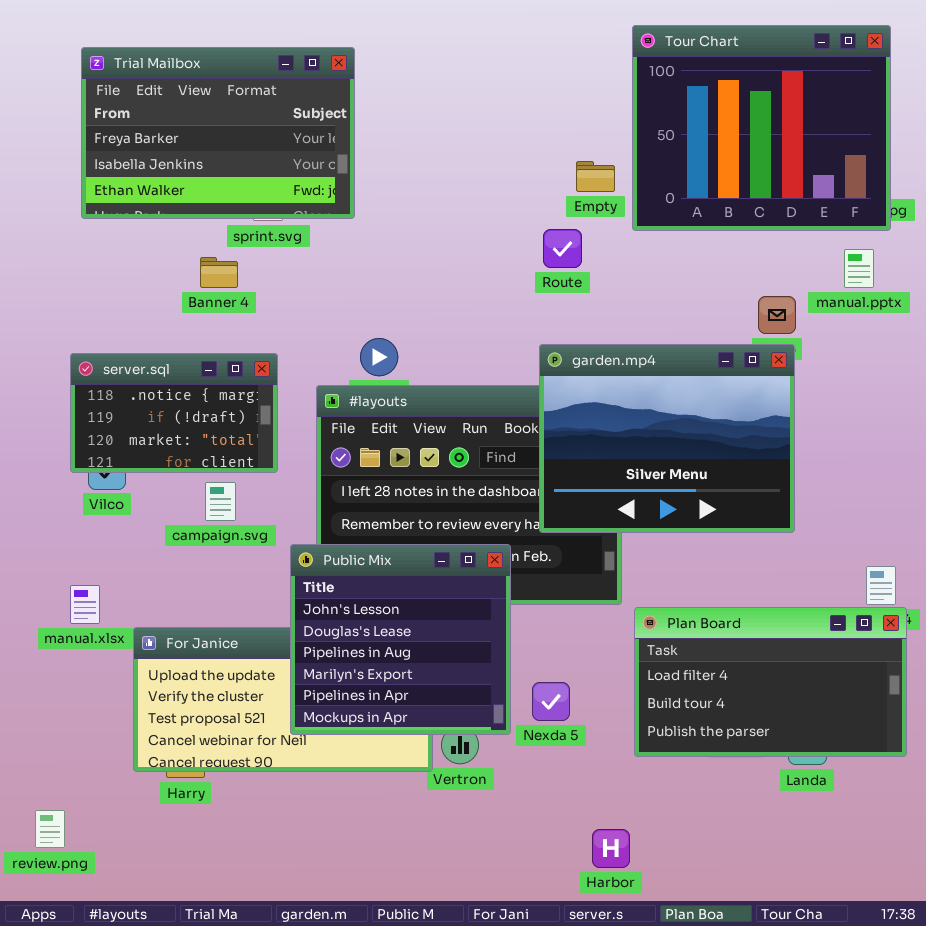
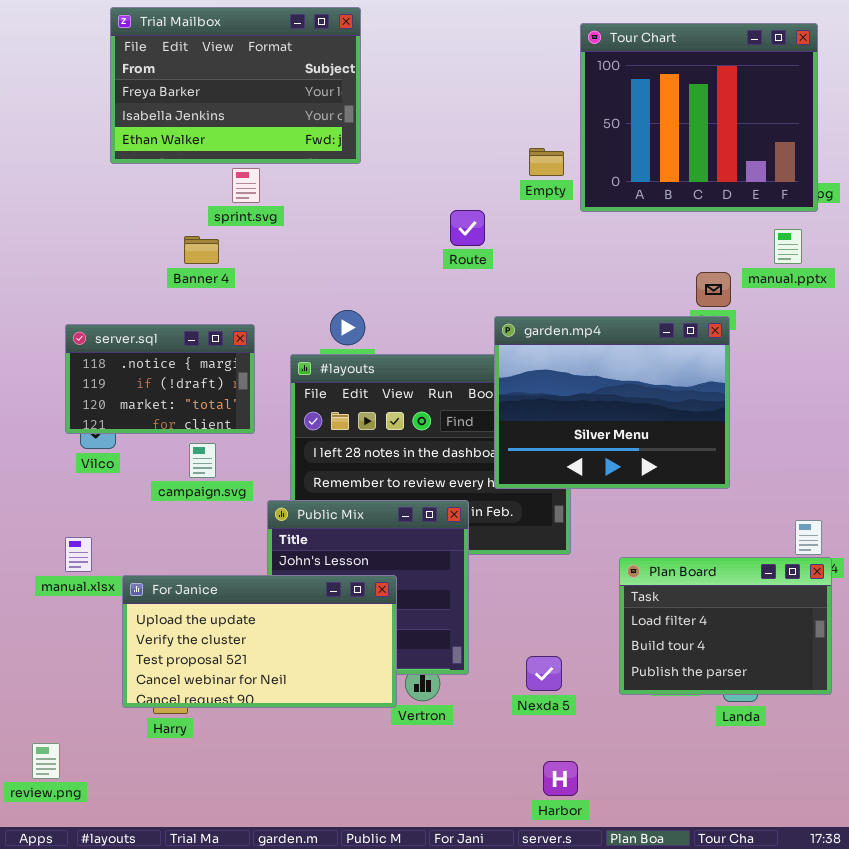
Trial Mailbox: [81,47,355,219] -> [110,7,361,164], moved
Route: [543,229,582,268] -> [450,210,485,246], moved
Plan Board: [634,607,907,757] -> [619,557,832,695], resized
For Janice: [133,627,433,772] -> [122,575,397,708], raised
Nexda 5: [532,682,570,721] -> [526,656,562,691], moved

